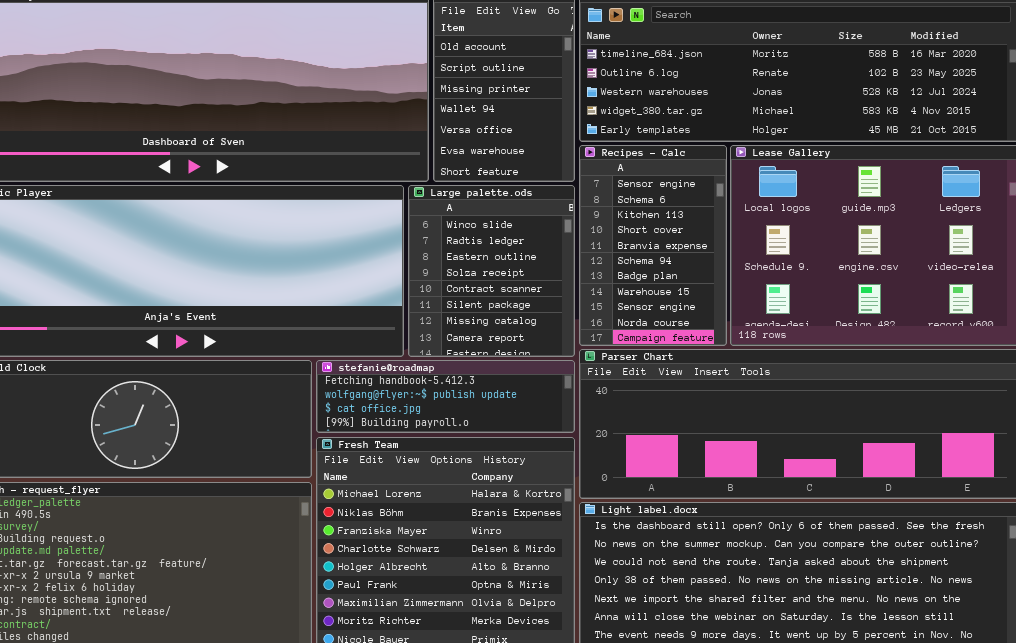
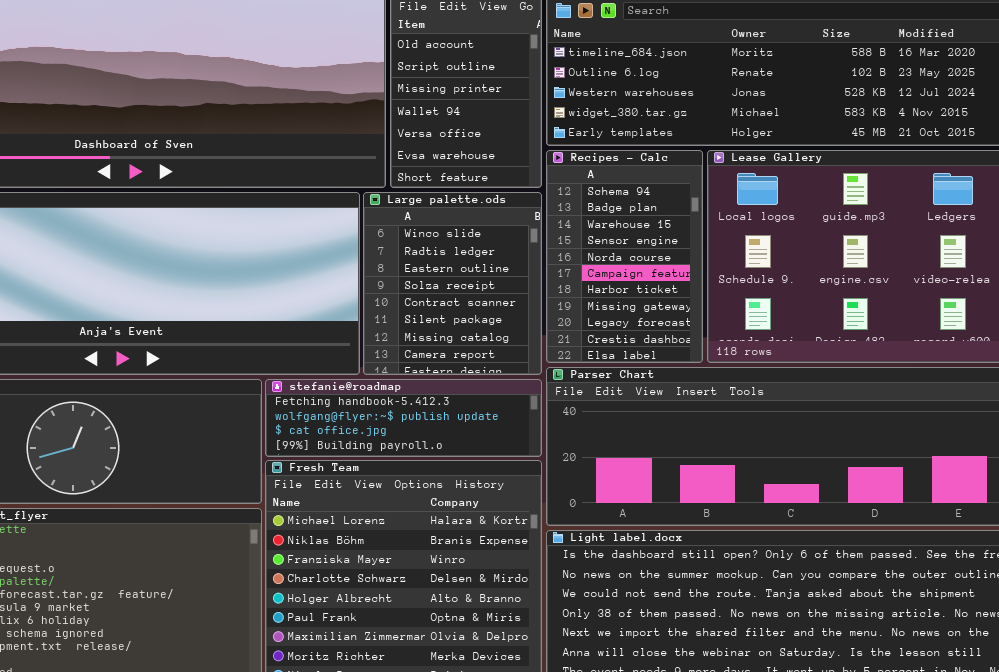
Recipes - Calc: [579,145,727,346] -> [546,150,703,363], scrolled down 5 rows

